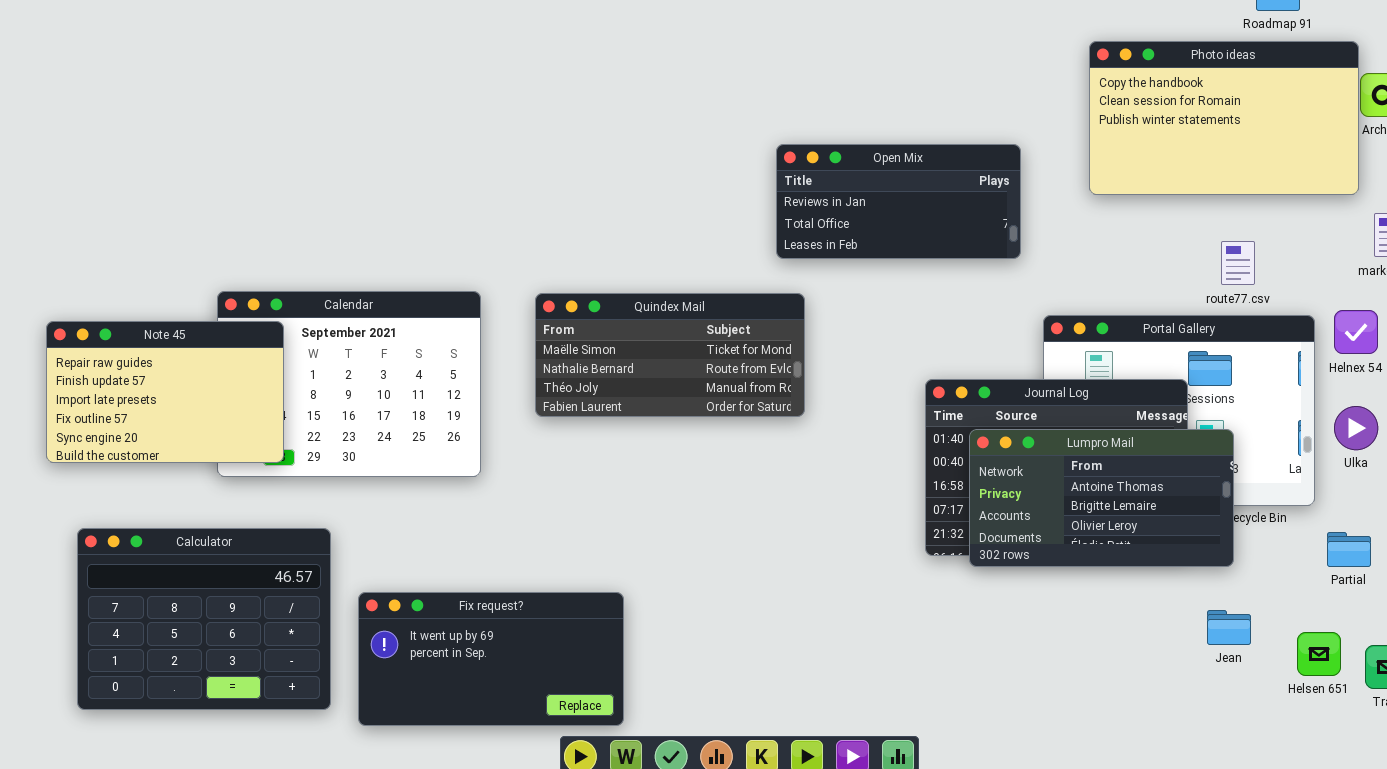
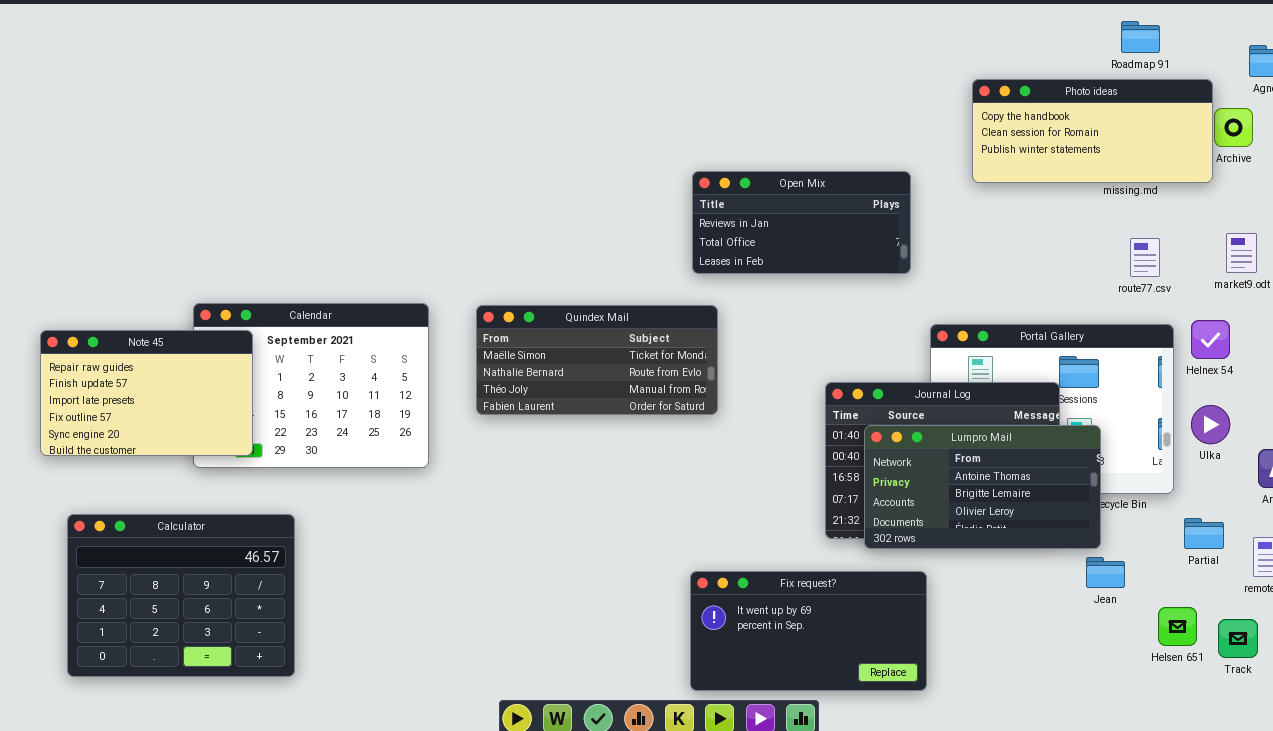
Photo ideas: [1089,41,1359,195] -> [972,79,1213,183], resized
route77.csv: [1221,241,1255,285] -> [1130,238,1160,277], moved
Fix request?: [358,592,624,726] -> [690,571,927,691], moved
Jean: [1207,610,1251,645] -> [1086,557,1125,588], moved

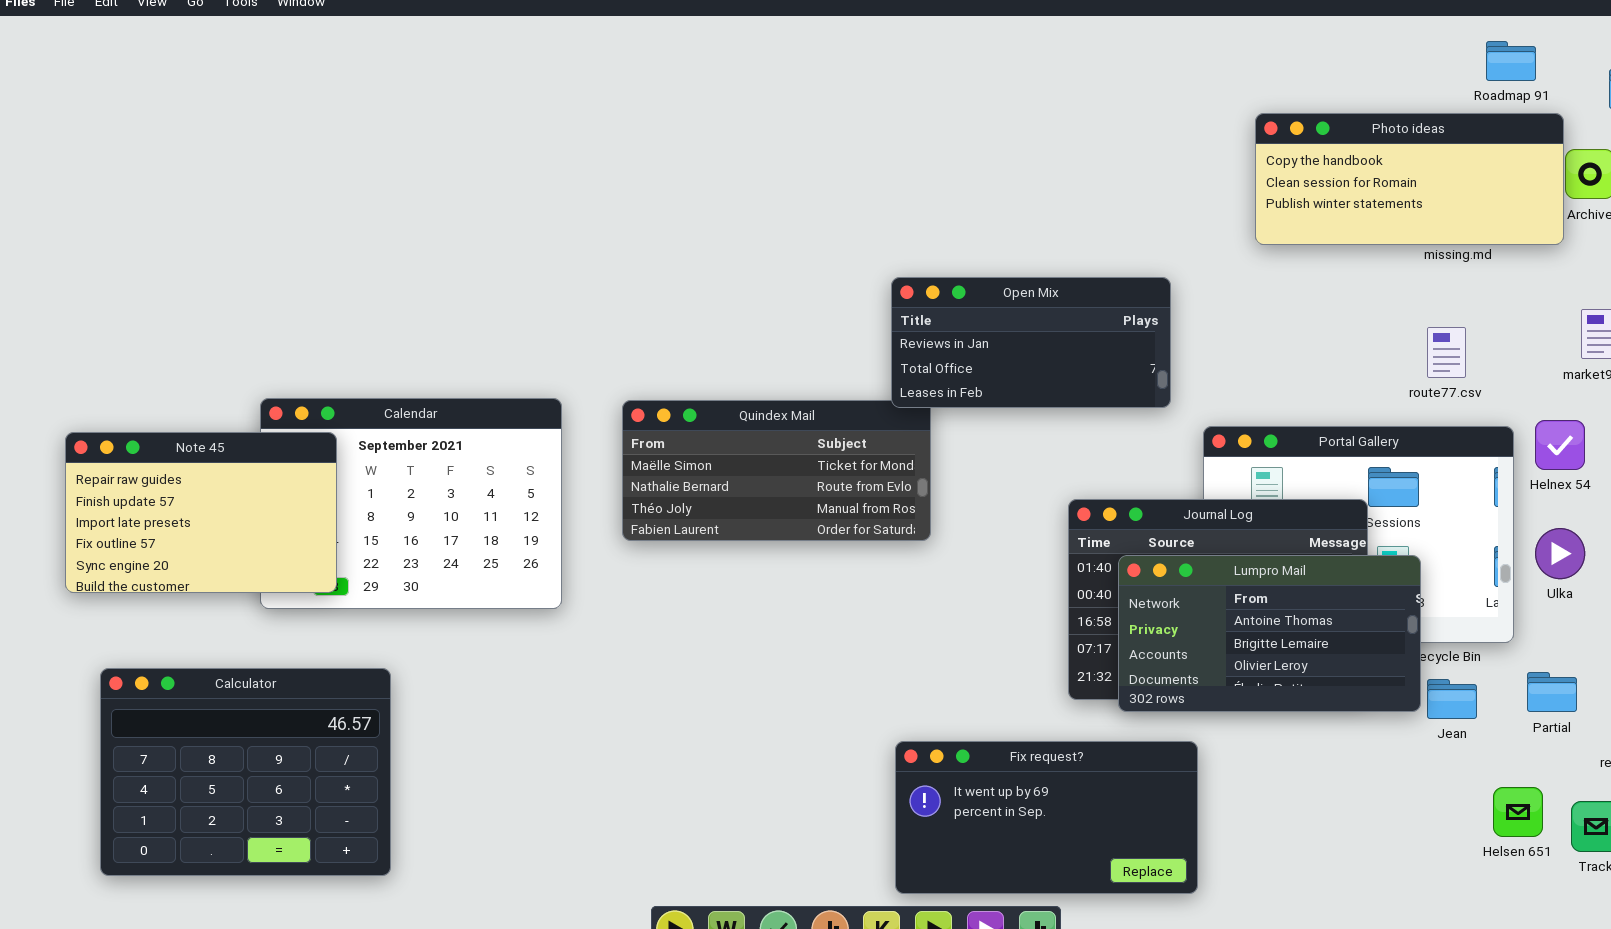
Roadmap 91: [1121,21,1160,53] -> [1486,41,1536,81], moved
Open Mix: [692,171,911,274] -> [891,277,1171,408], moved
route77.csv: [1130,238,1160,277] -> [1427,327,1466,378], moved
Jean: [1086,557,1125,588] -> [1427,679,1477,719], moved

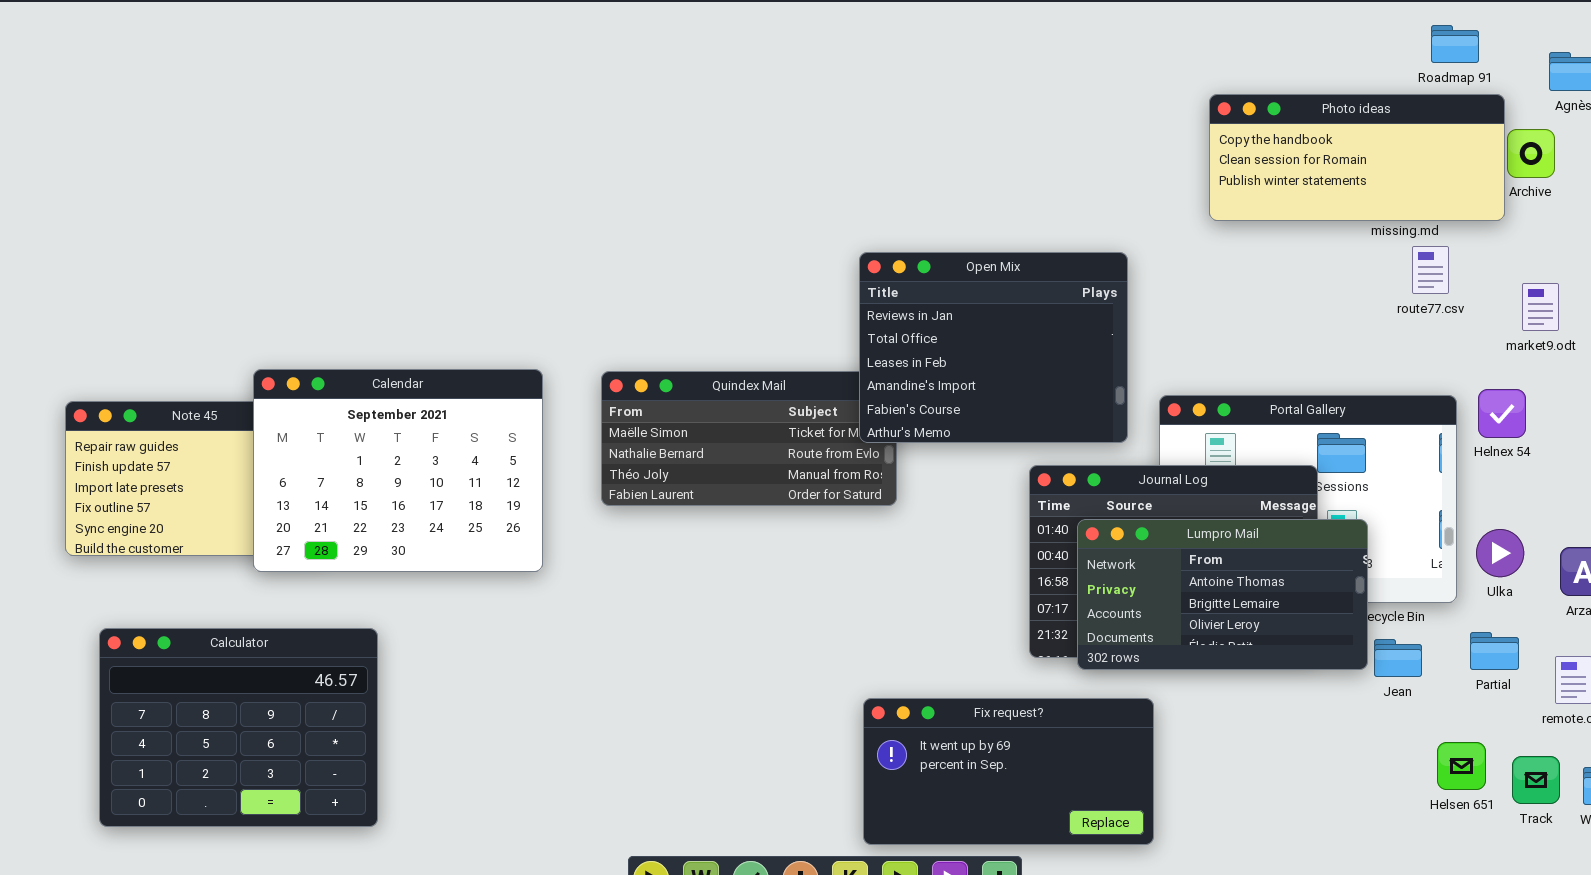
Open Mix: [891,277,1171,408] -> [859,252,1128,443], resized
route77.csv: [1427,327,1466,378] -> [1412,246,1449,294], moved
Calendar: [260,398,562,609] -> [253,369,543,572], raised
Ulka: [1535,528,1585,579] -> [1476,529,1524,577], moved

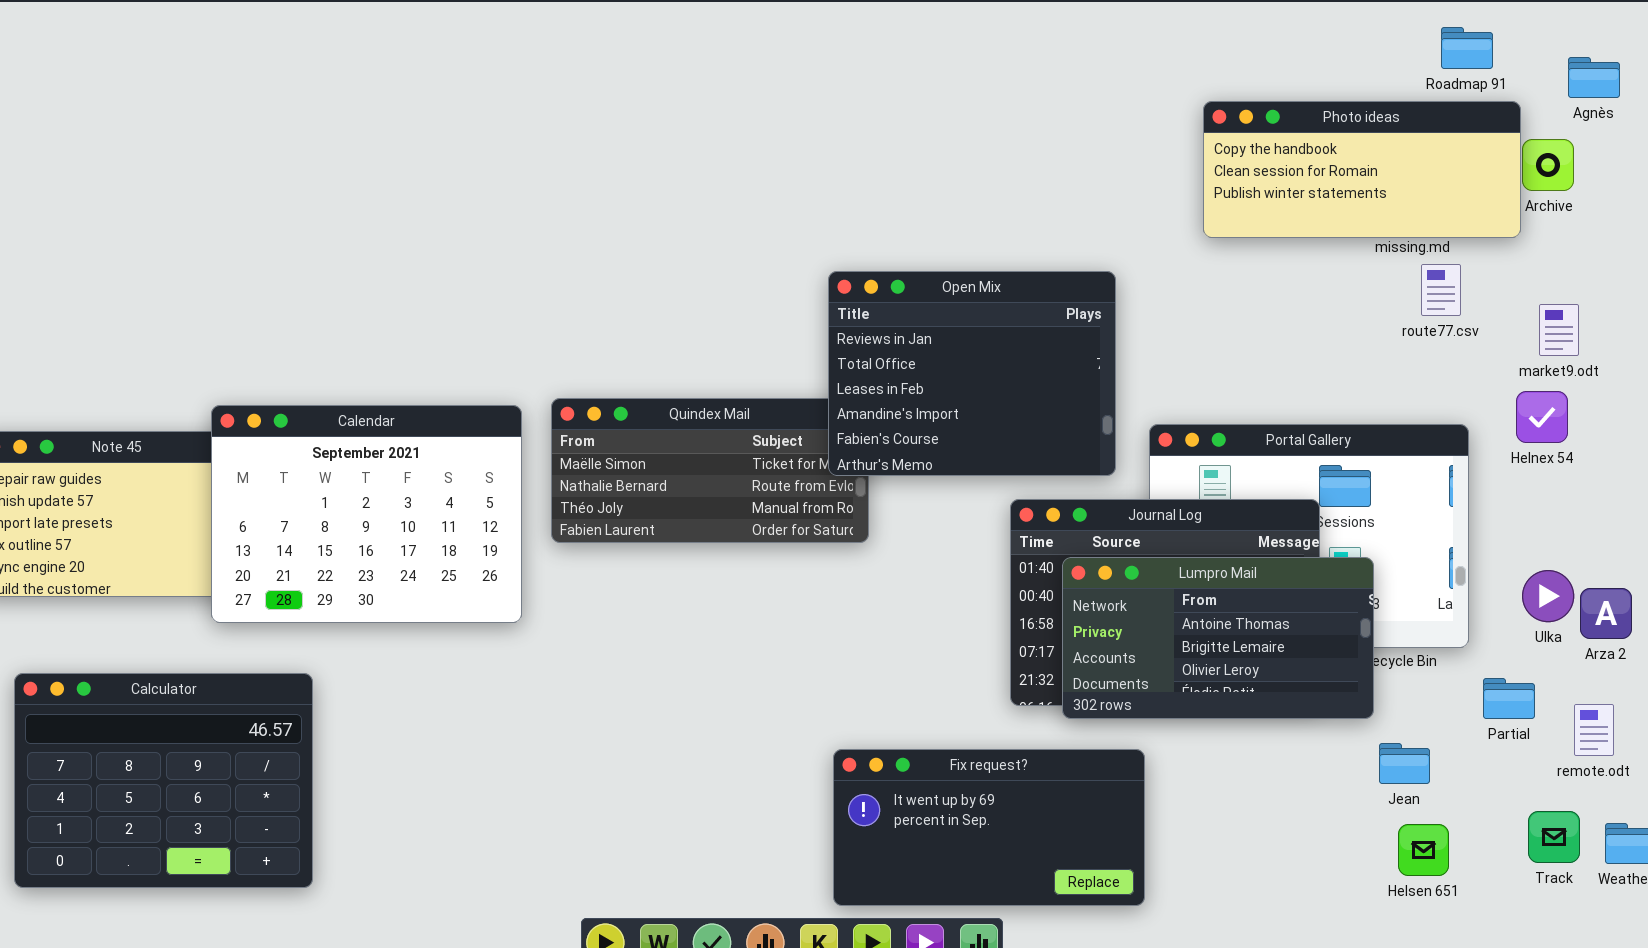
Calendar: [253,369,543,572] -> [211,405,522,623], moved
Helnex 54: [1478,389,1526,438] -> [1516,391,1568,443], moved
Ulka: [1476,529,1524,577] -> [1522,570,1574,622], moved
Jean: [1374,639,1422,677] -> [1379,743,1430,784], moved
Helsen 651: [1437,742,1486,790] -> [1398,824,1449,876], moved

